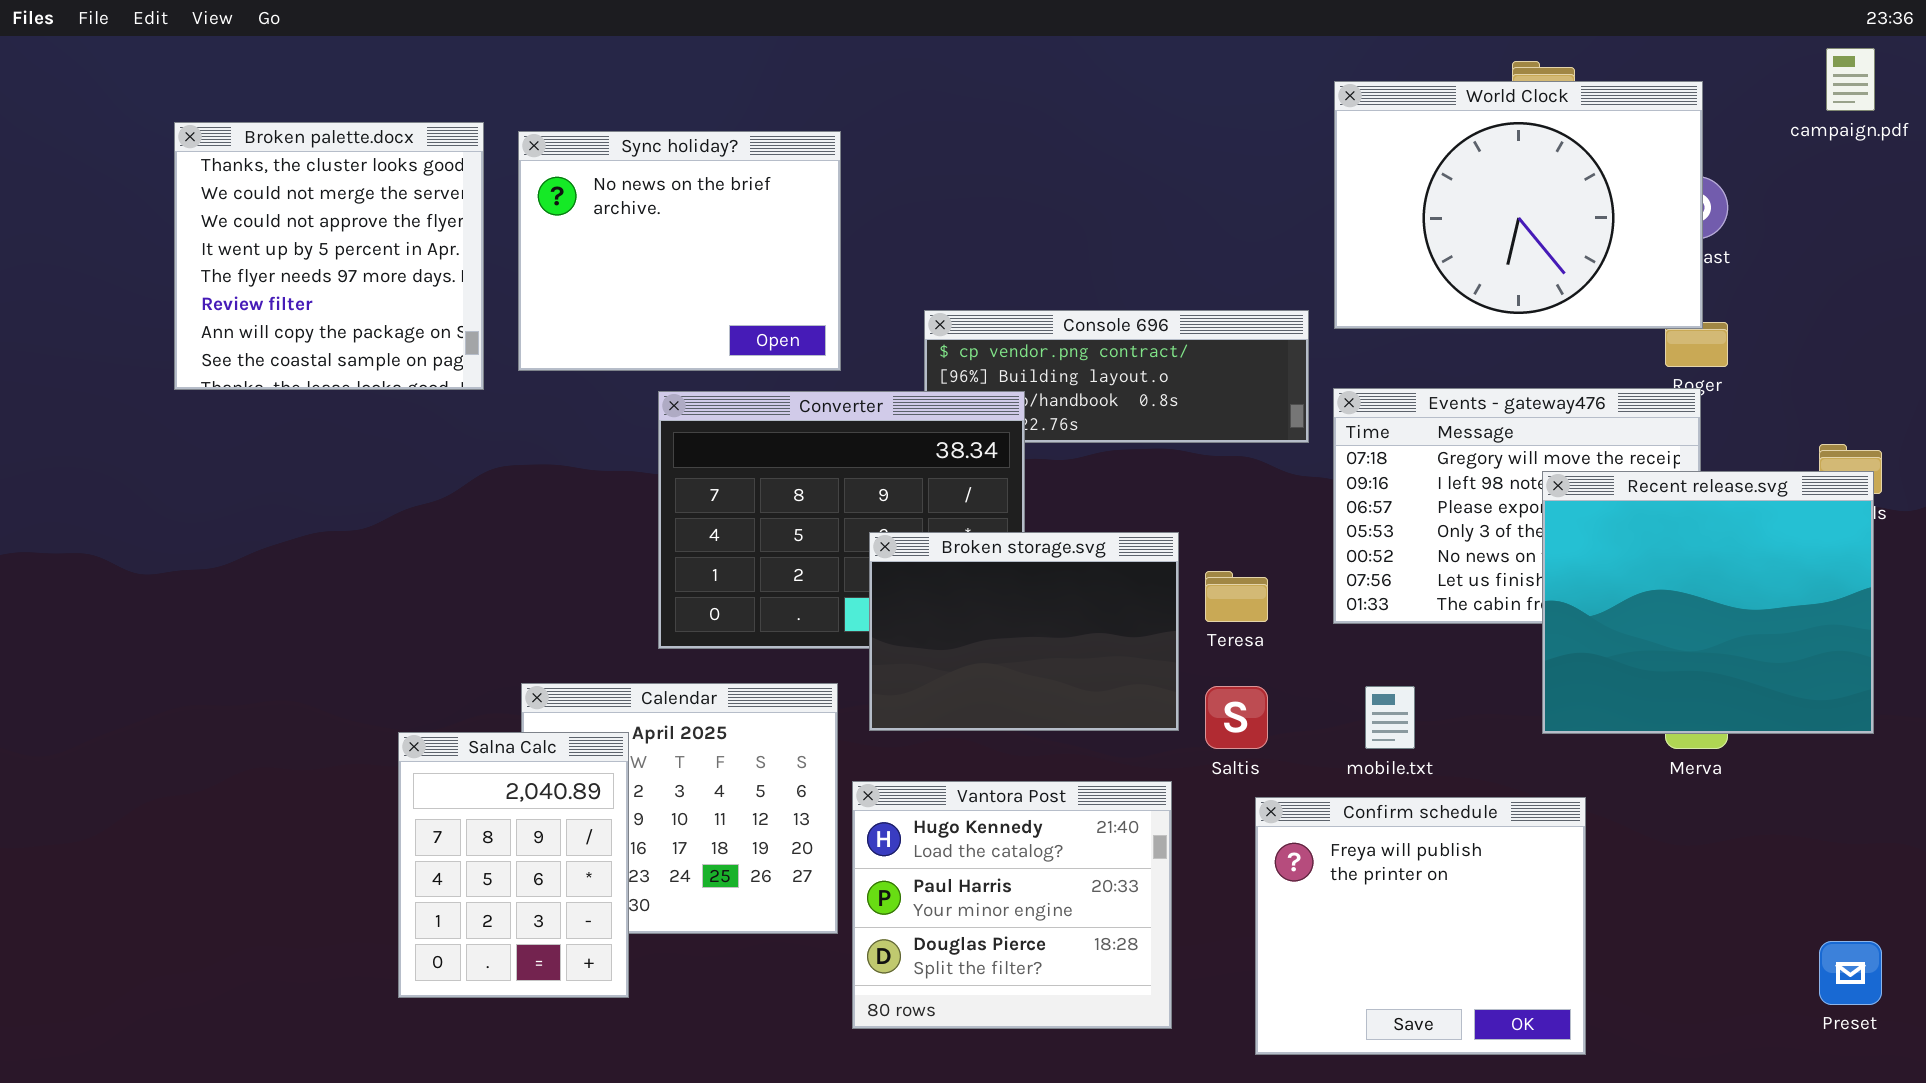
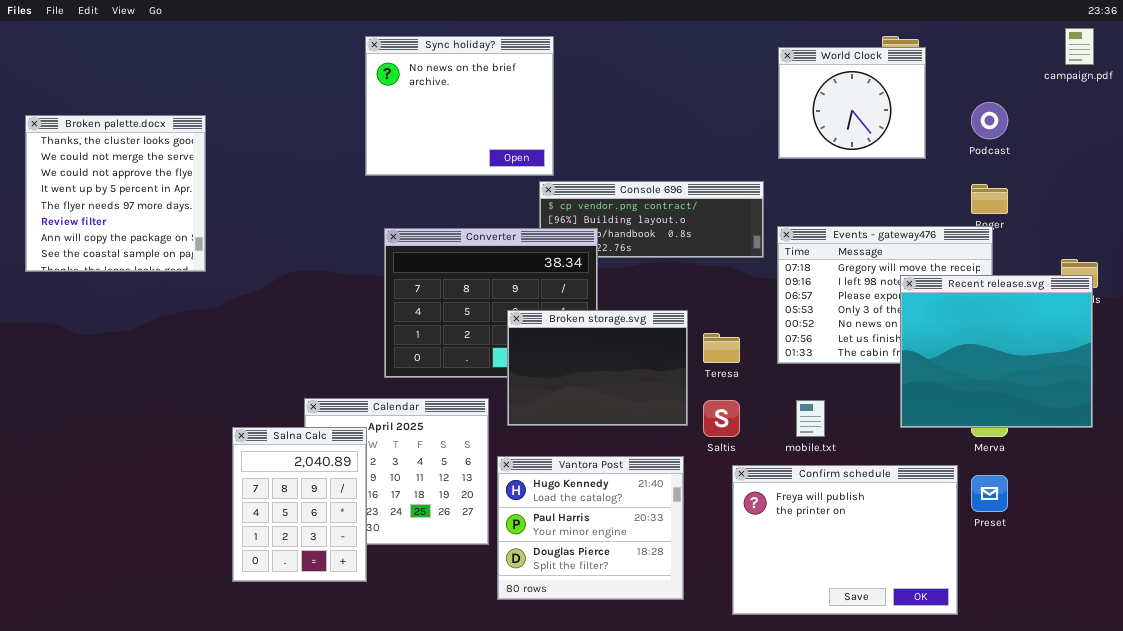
World Clock: [1334,81,1703,329] -> [778,47,926,159], resized
Broken palette.docx: [174,122,484,390] -> [25,115,206,272], moved
Sync holiday?: [518,131,841,371] -> [365,36,554,176], moved
Confirm schedule: [1255,797,1586,1055] -> [732,465,958,615], resized
Preset: [1819,941,1882,1005] -> [971,475,1008,512], moved

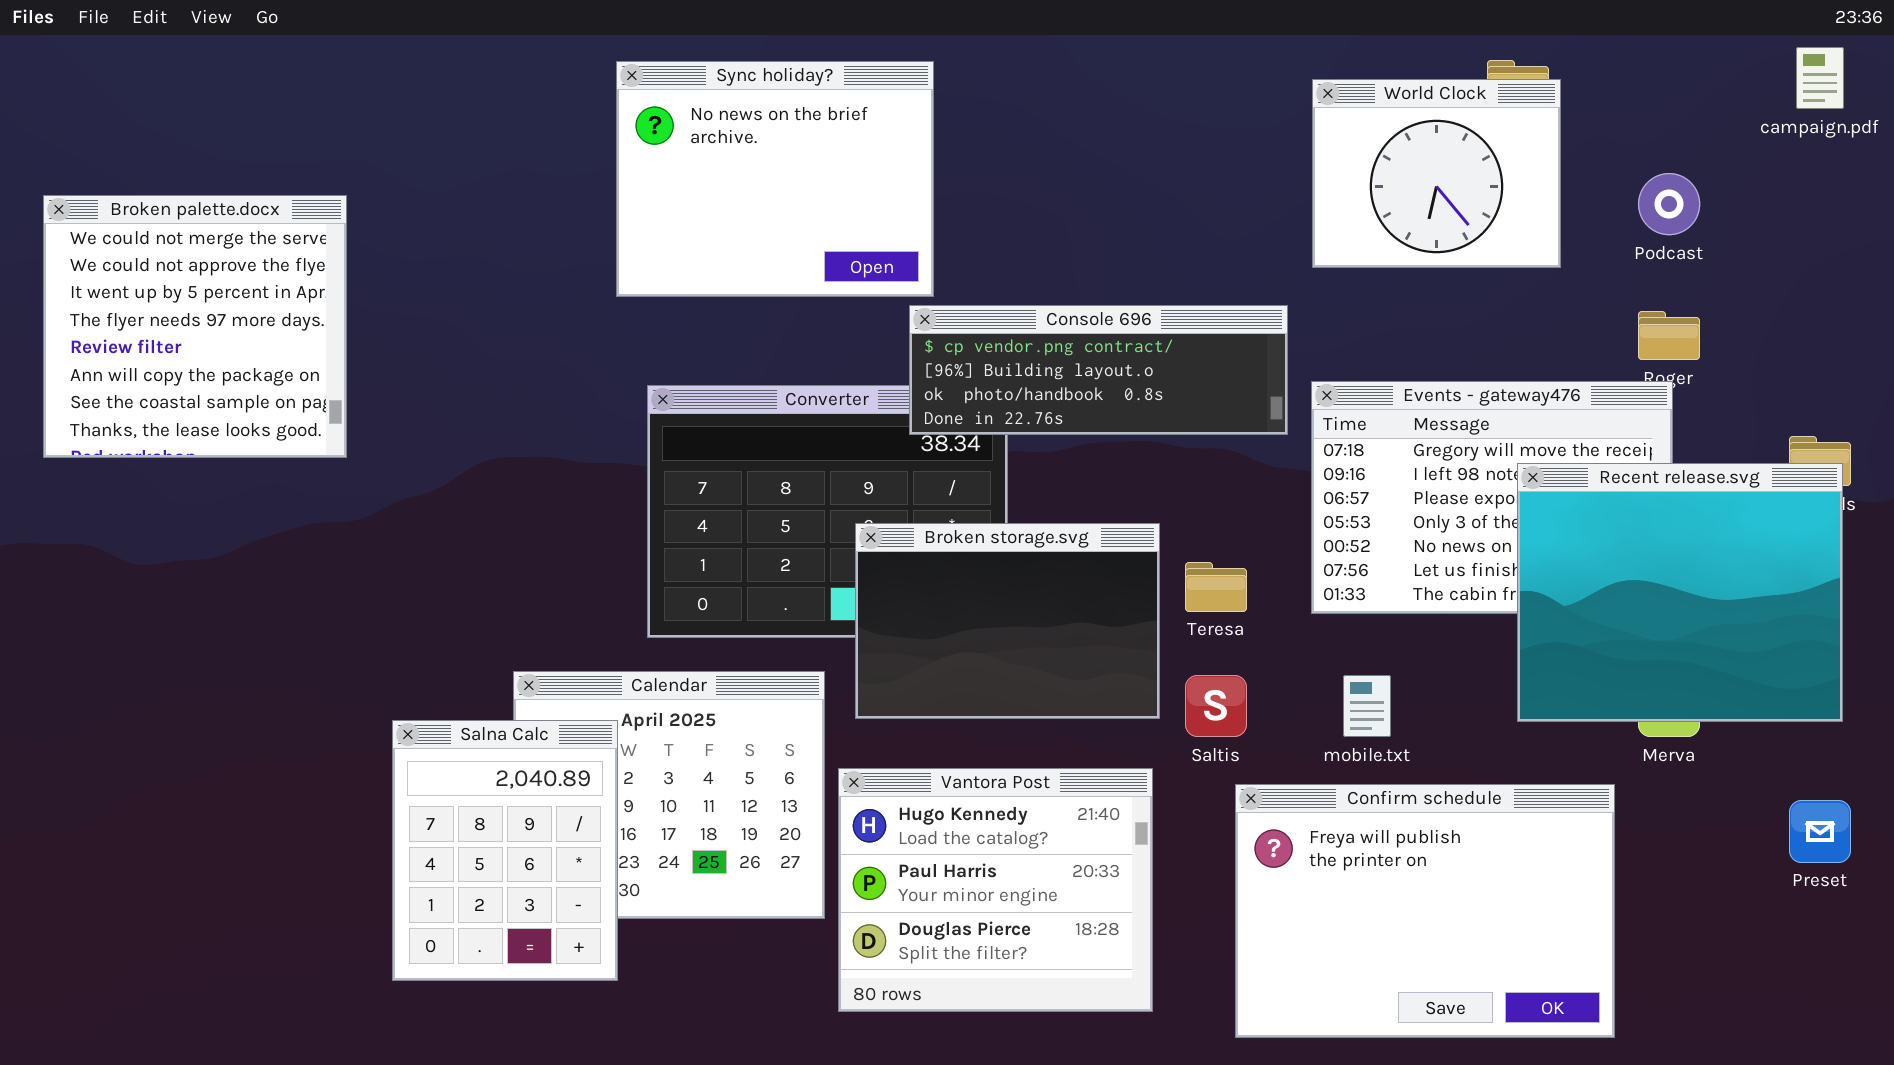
Broken palette.docx: [25,115,206,272] -> [43,195,347,458], scrolled down 1 row
Console 696: [539,181,764,258] -> [909,305,1288,435], raised
Preset: [971,475,1008,512] -> [1789,800,1851,863], moved

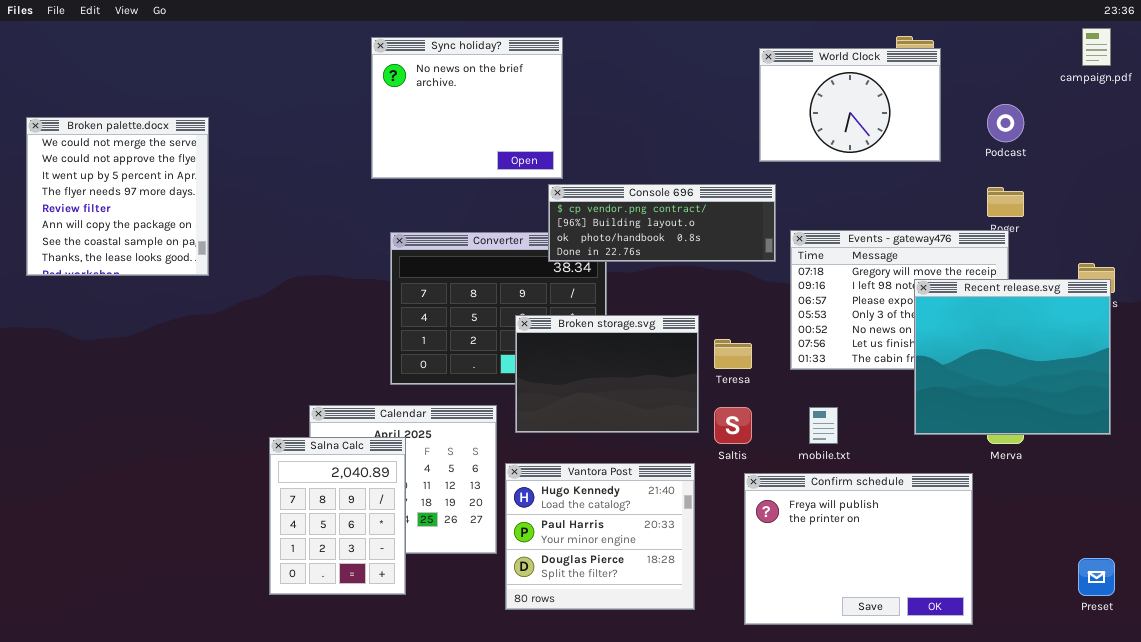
World Clock: [1312,79,1561,268] -> [759,48,941,162], resized
Salna Calc: [392,720,618,981] -> [269,437,406,595], moved
Preset: [1789,800,1851,863] -> [1078,558,1115,596], moved

